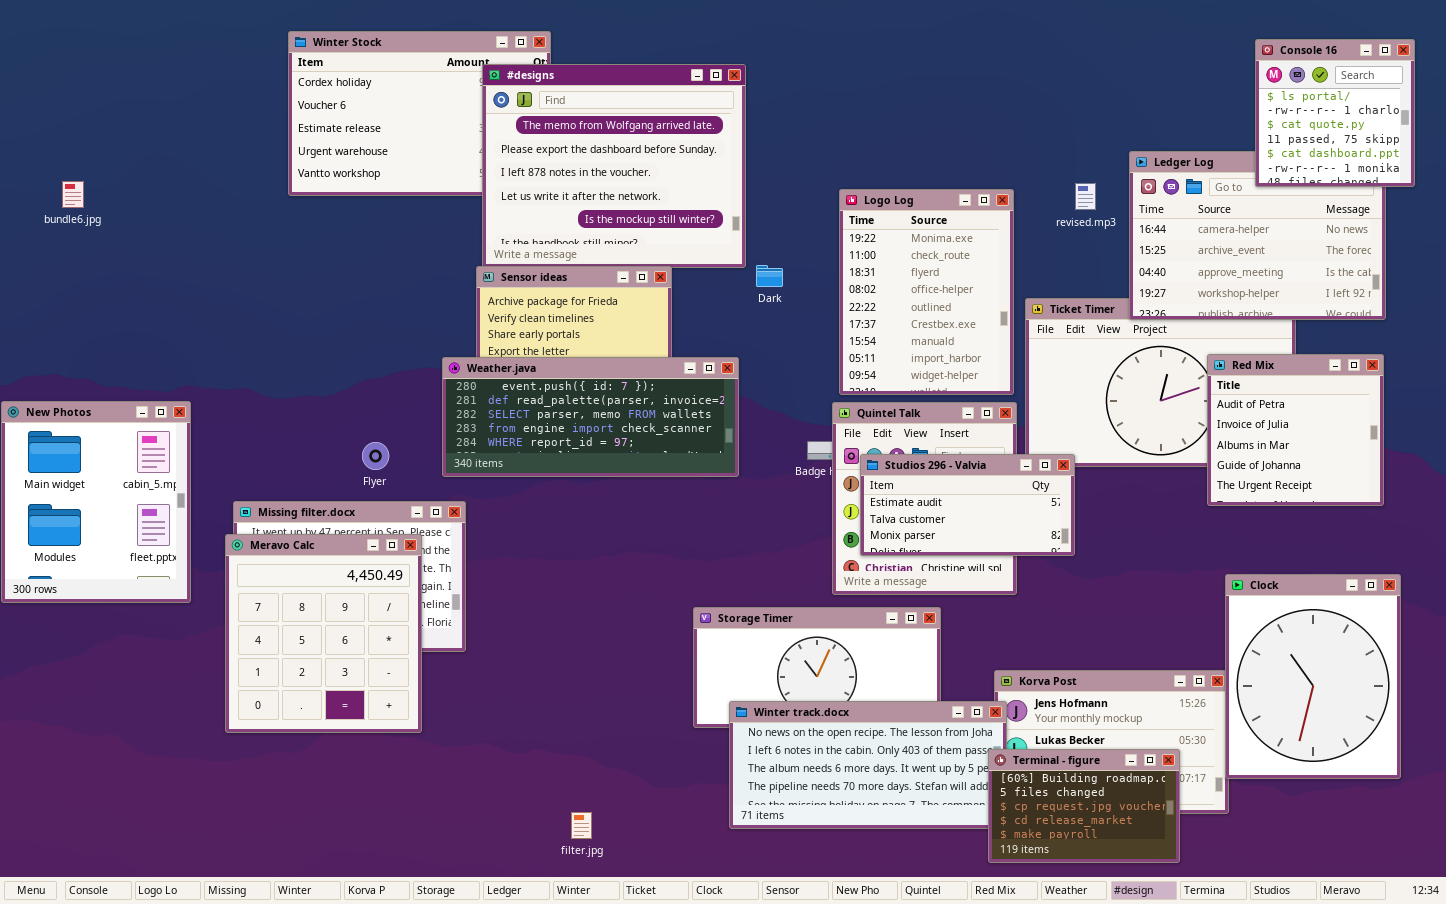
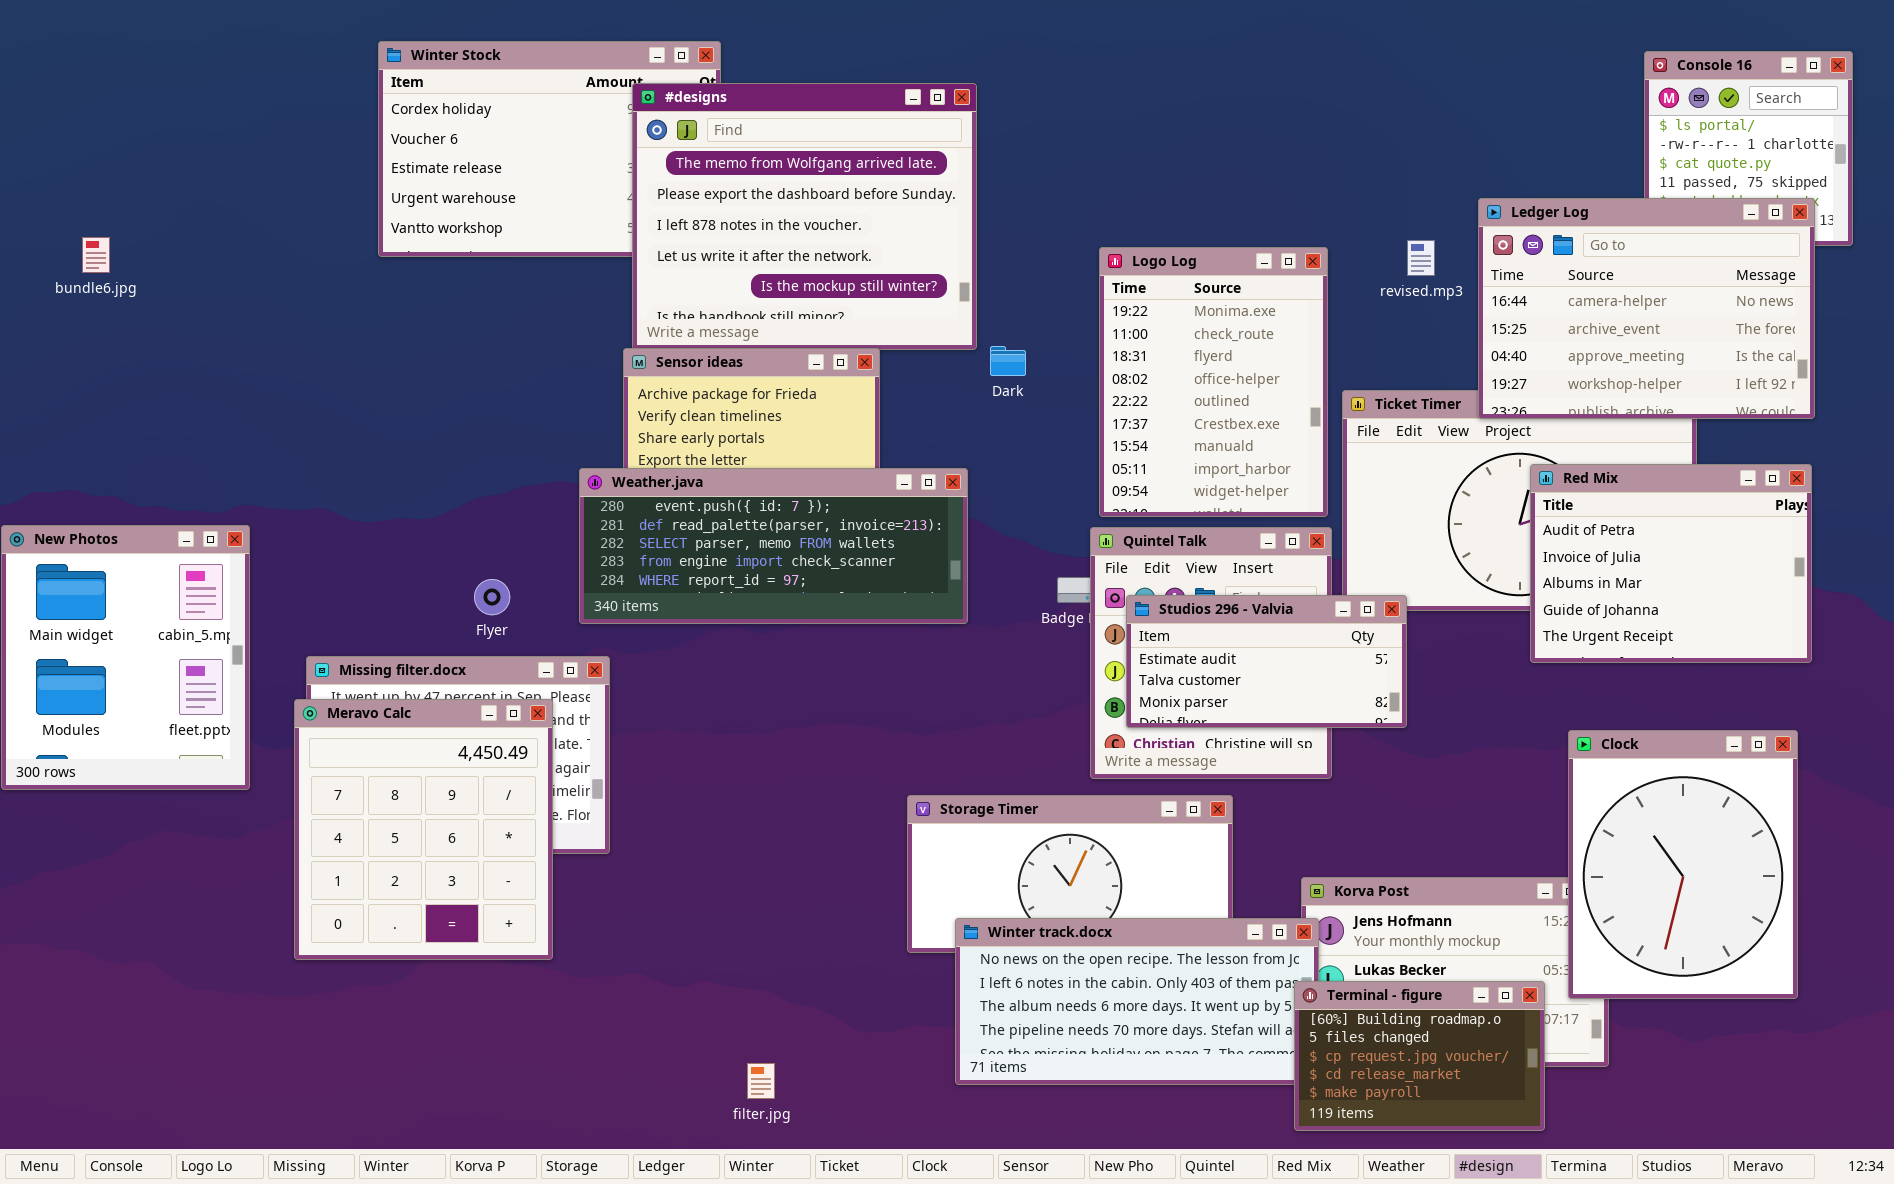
Ledger Log: [1129,151,1386,320] -> [1478,198,1815,419], raised
Red Mix: [1207,354,1384,506] -> [1530,464,1812,663], resized
Clock: [1225,574,1401,779] -> [1568,730,1798,999], moved

